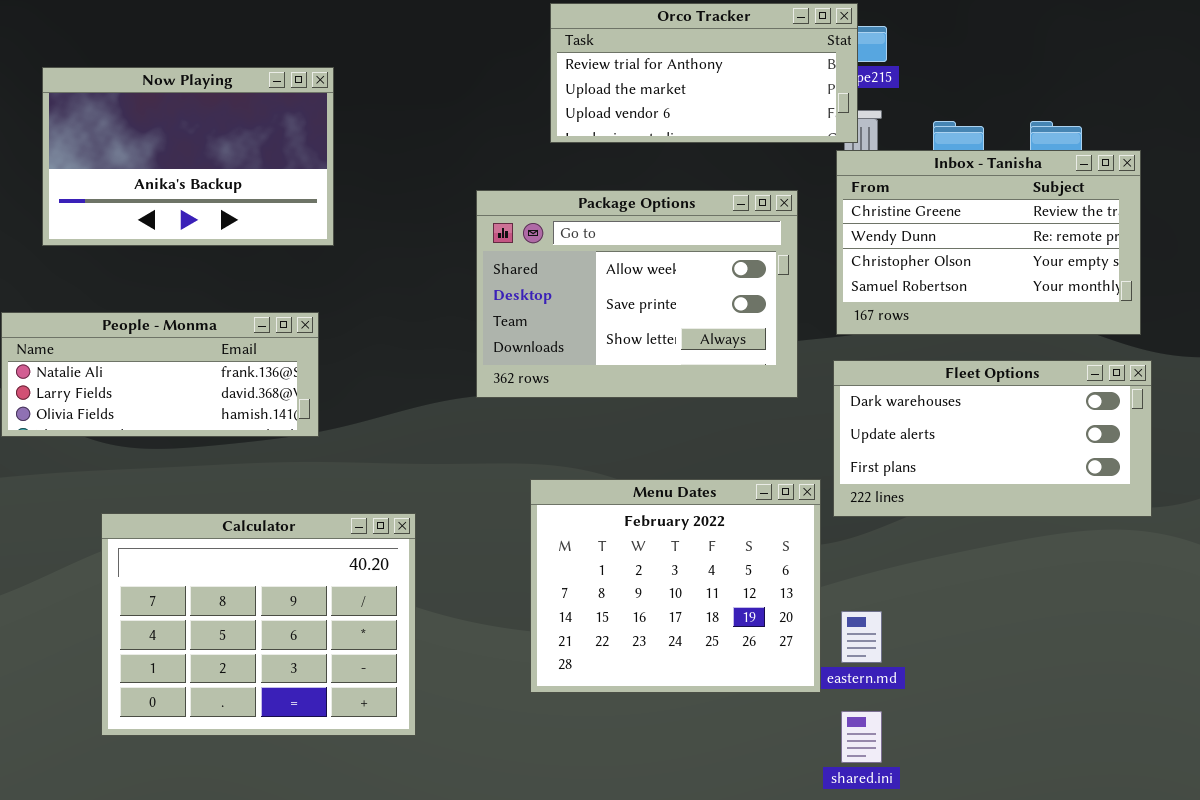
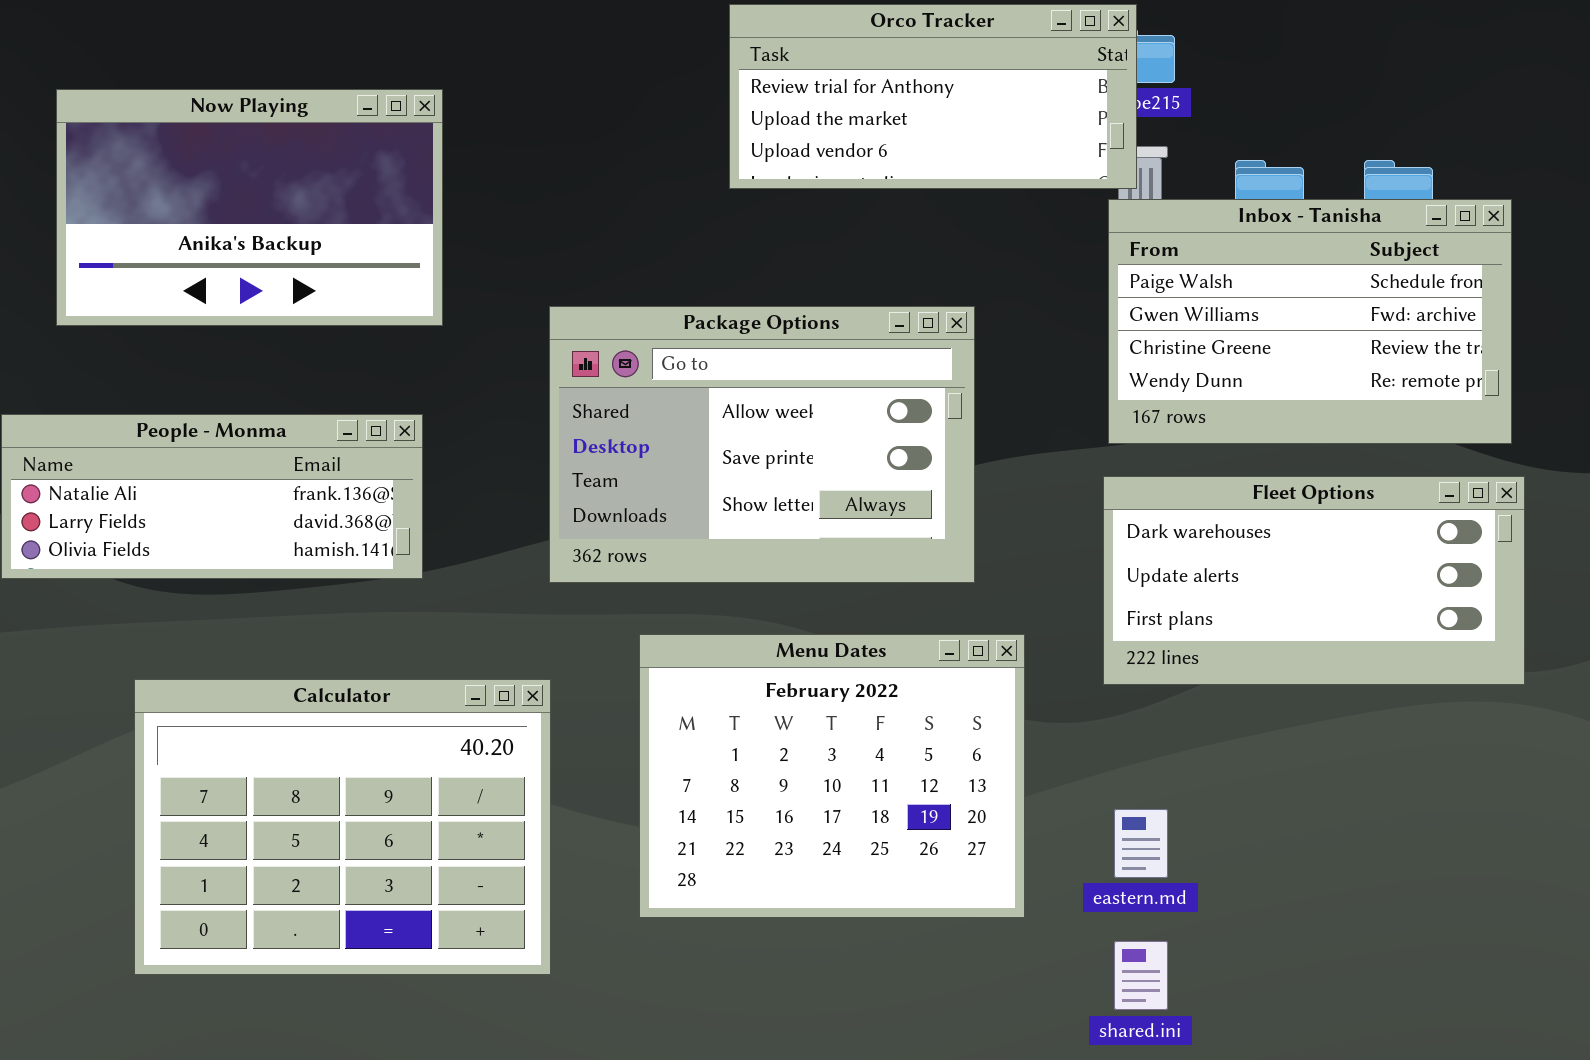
Inbox - Tanisha: [836,150,1141,335] -> [1108,199,1512,444], scrolled up 2 rows
Package Options: [476,190,798,398] -> [549,306,975,583], moved
Menu Dates: [530,479,821,693] -> [639,634,1025,918], moved

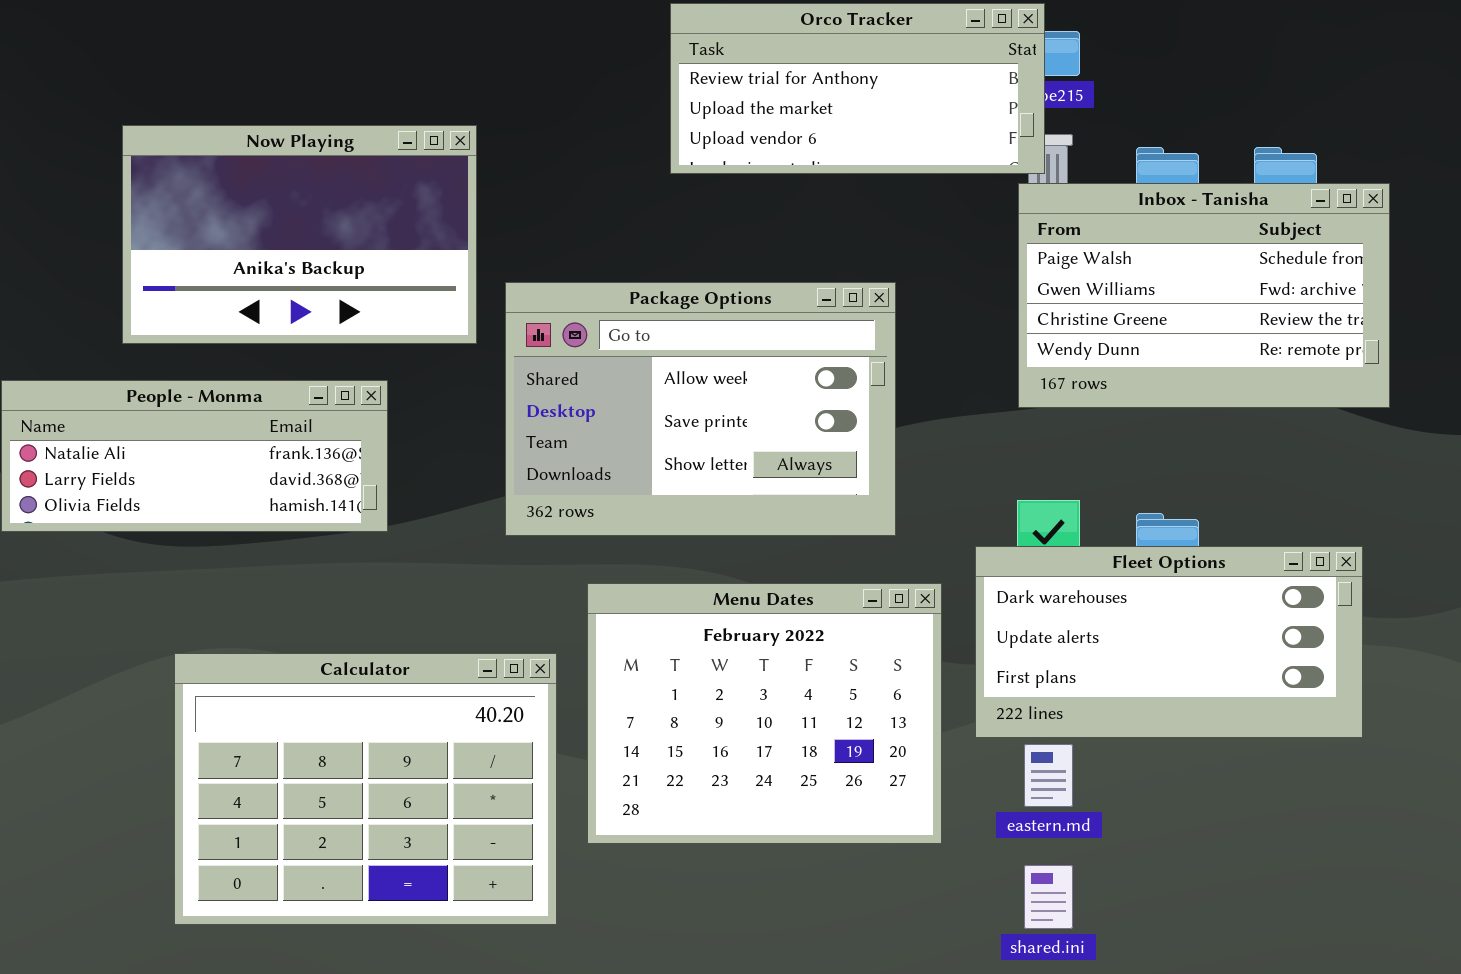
Now Playing: [56,89,443,326] -> [122,125,477,344], moved
Fleet Options: [1103,476,1525,685] -> [975,546,1363,738], moved
Calculator: [134,679,551,975] -> [174,653,557,925], moved

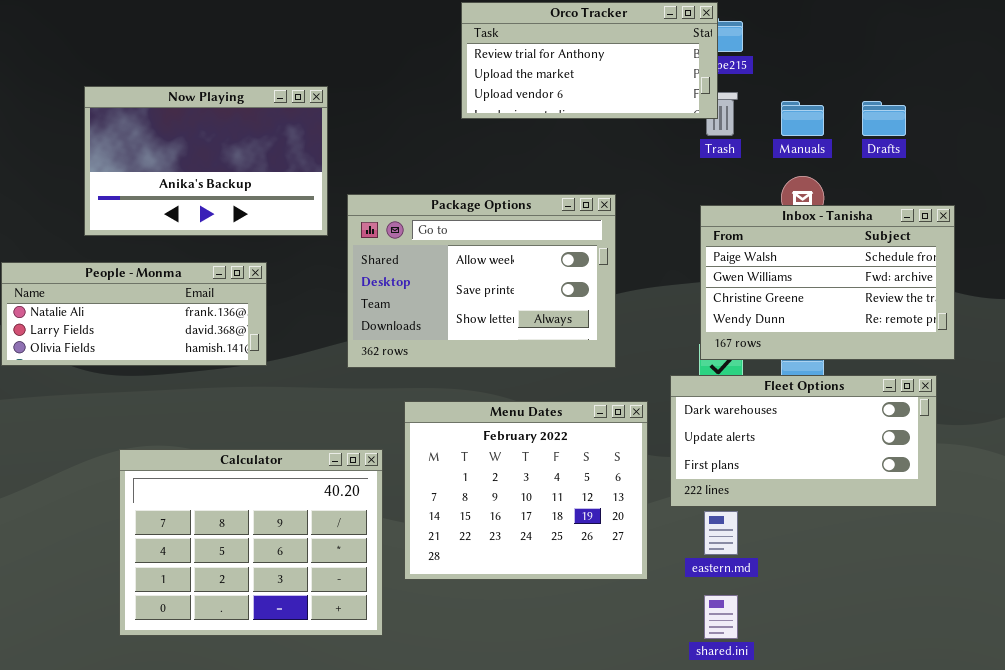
Inbox - Tanisha: [1018,183,1390,408] -> [700,205,955,360], moved

